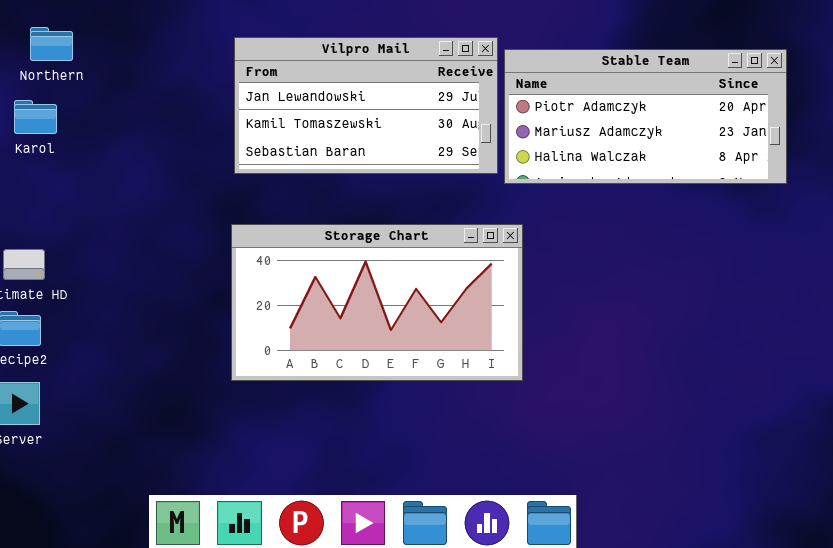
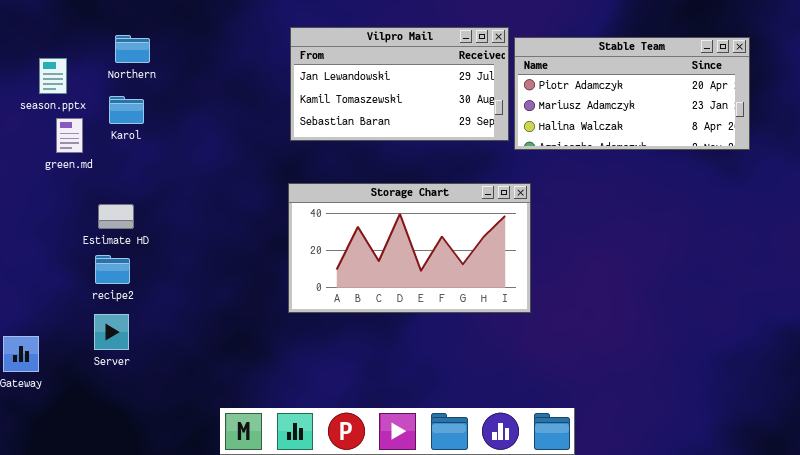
Northern: [30,27,73,61] -> [115,35,150,63], moved
Karol: [14,100,57,134] -> [109,96,144,124], moved

